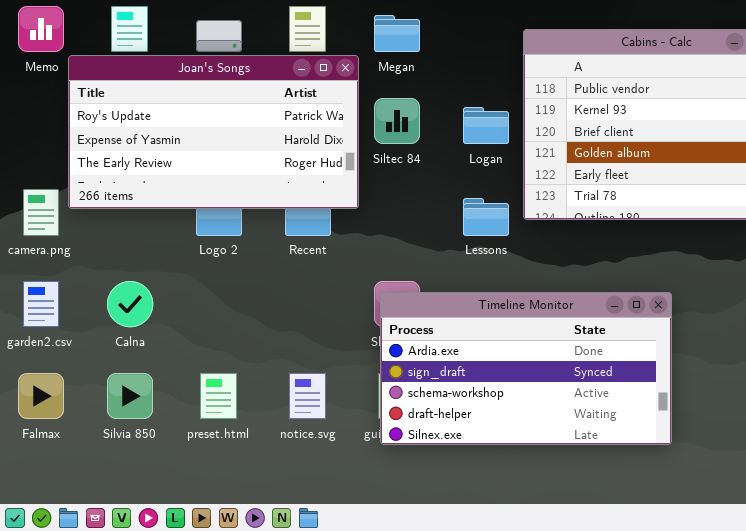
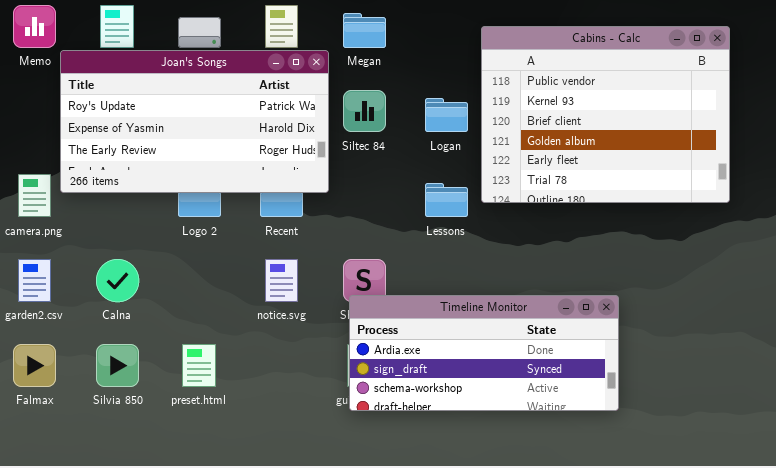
Timeline Monitor: [380,292,672,445] -> [349,295,619,411], resized
notice.svg: [289,373,326,419] -> [265,259,298,302], moved

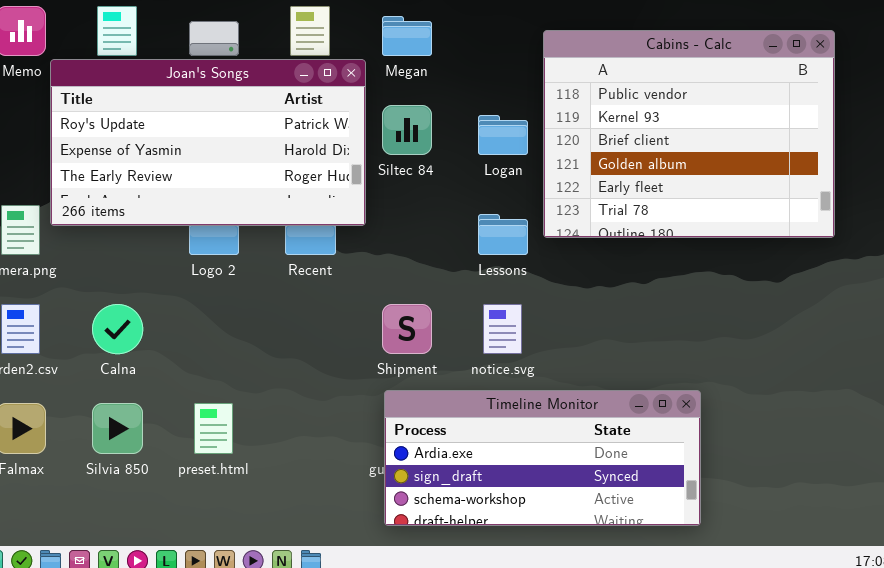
notice.svg: [265,259,298,302] -> [483,304,522,354], moved
Timeline Monitor: [349,295,619,411] -> [384,390,701,526], moved

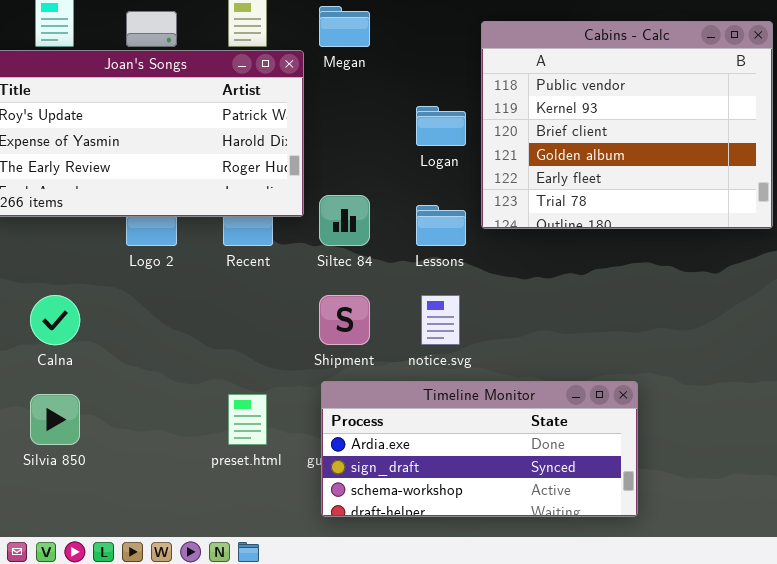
Siltec 84: [382,105,432,155] -> [319,195,370,246], moved
preset.html: [194,403,233,454] -> [228,394,267,445], moved

